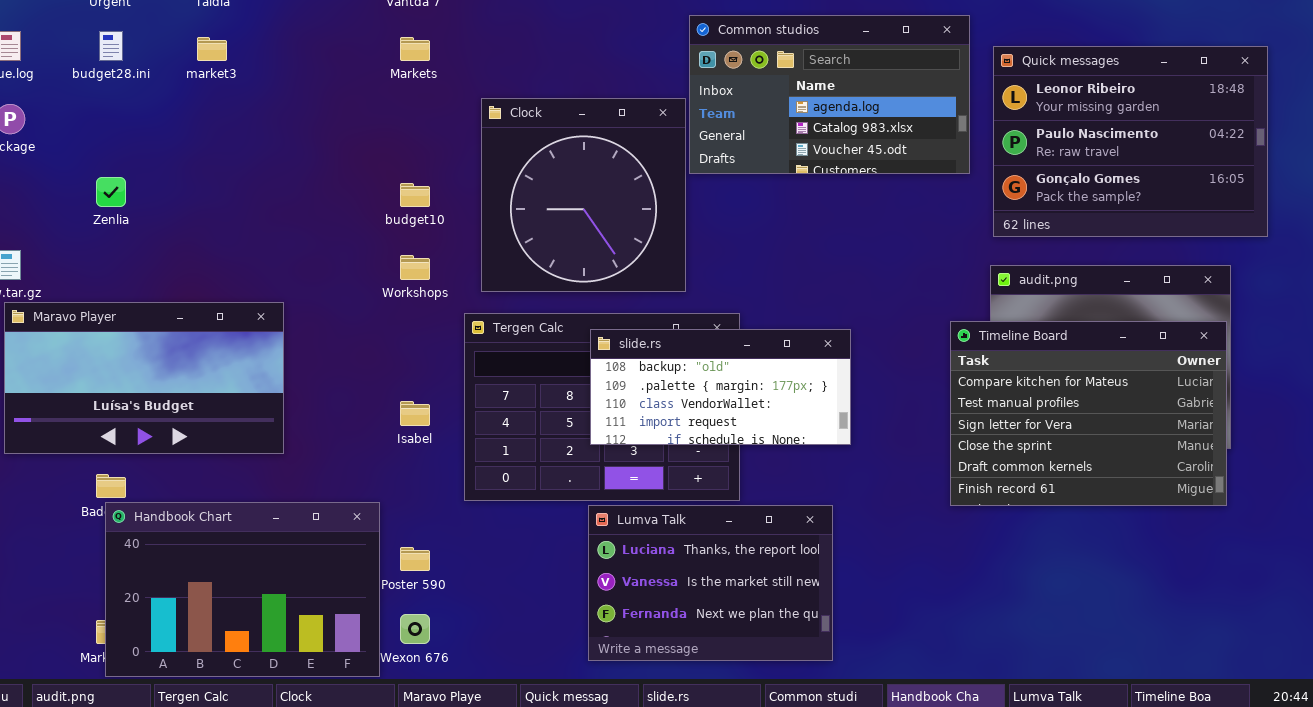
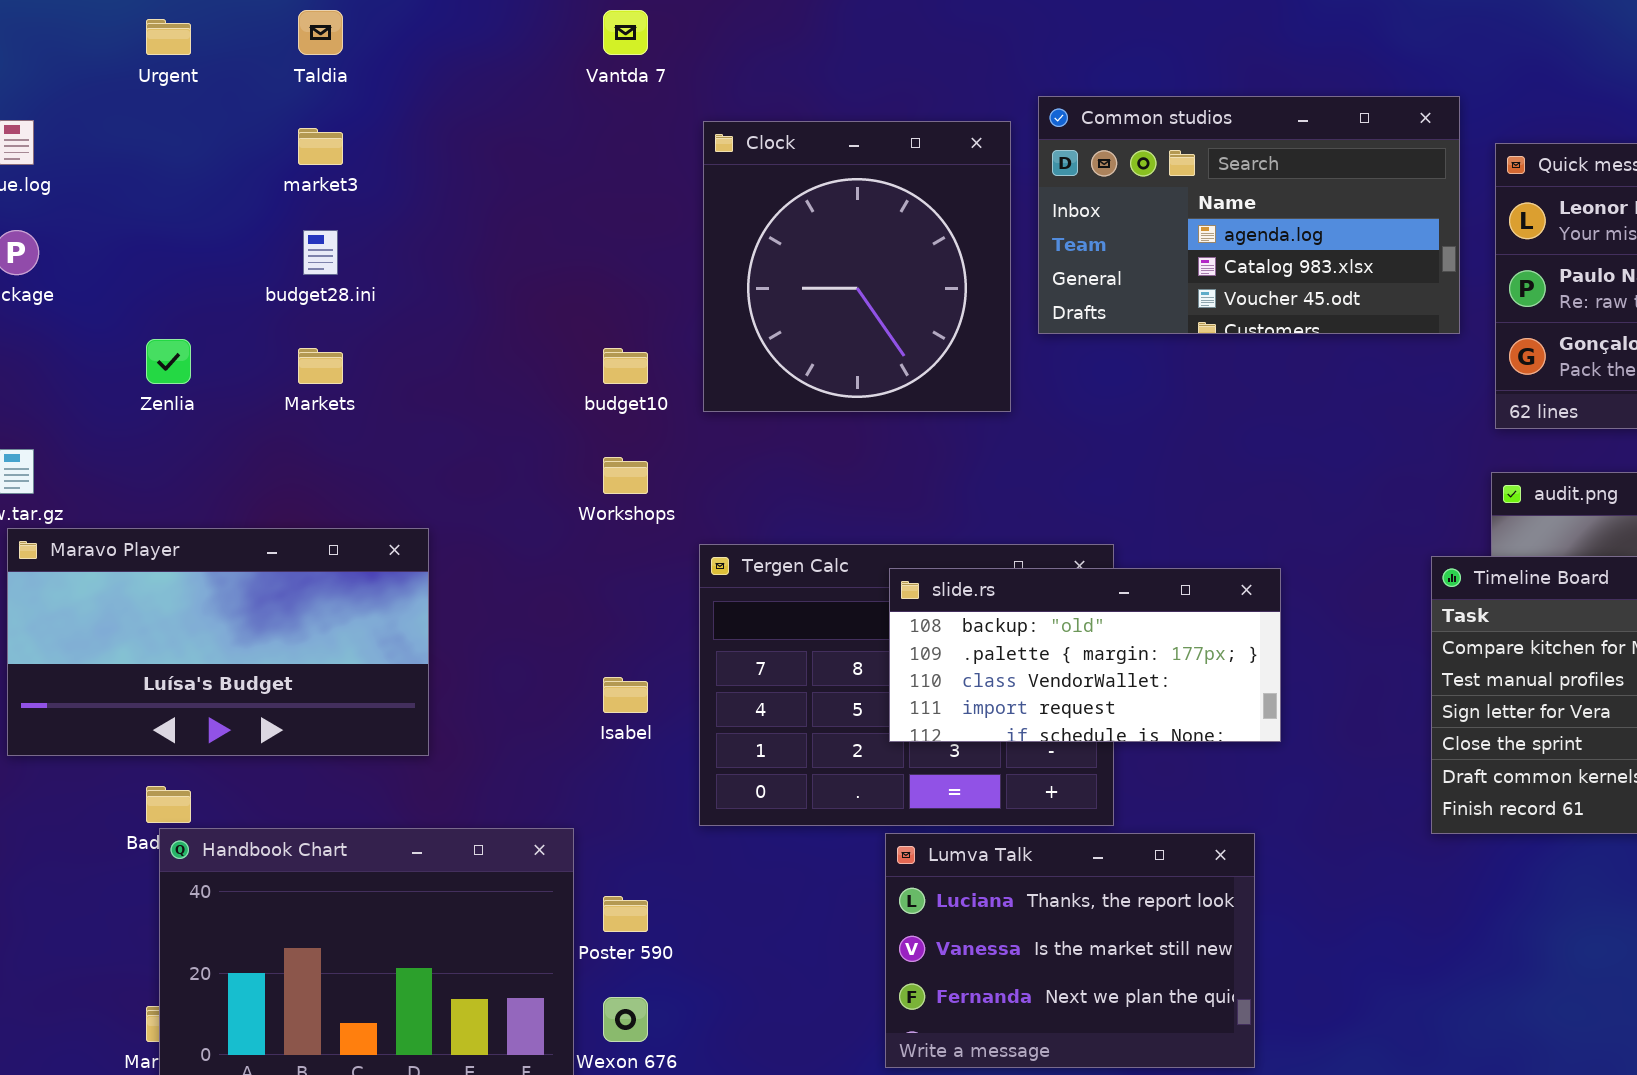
budget28.ini: [99,31,123,61] -> [303,230,338,275], moved
Markets: [400,37,430,61] -> [298,348,343,384], moved
Clock: [481,98,686,292] -> [703,121,1011,412], moved

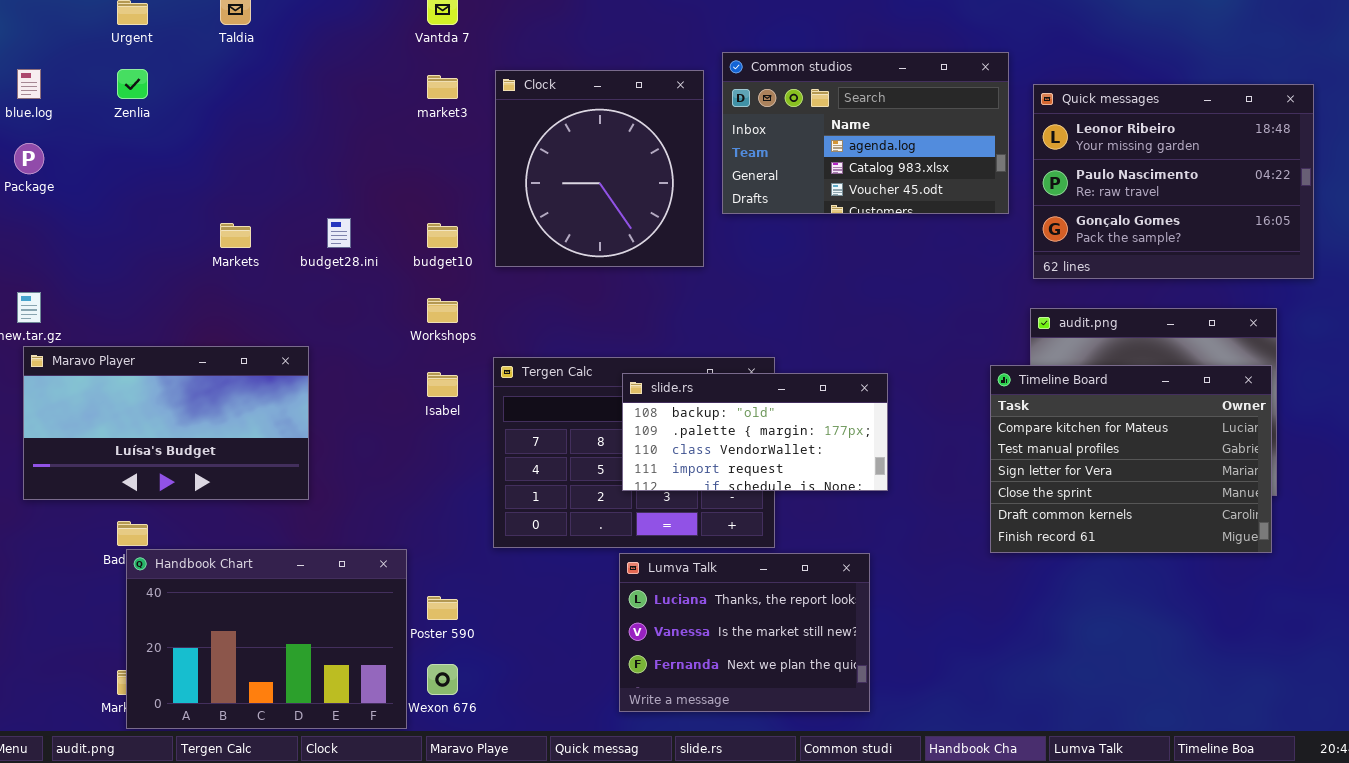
market3: [298,128,343,165] -> [427,75,458,99], moved
budget28.ini: [303,230,338,275] -> [327,218,351,248], moved
Zenlia: [146,339,191,384] -> [117,69,148,99], moved
Isabel: [603,677,648,713] -> [427,372,458,397], moved

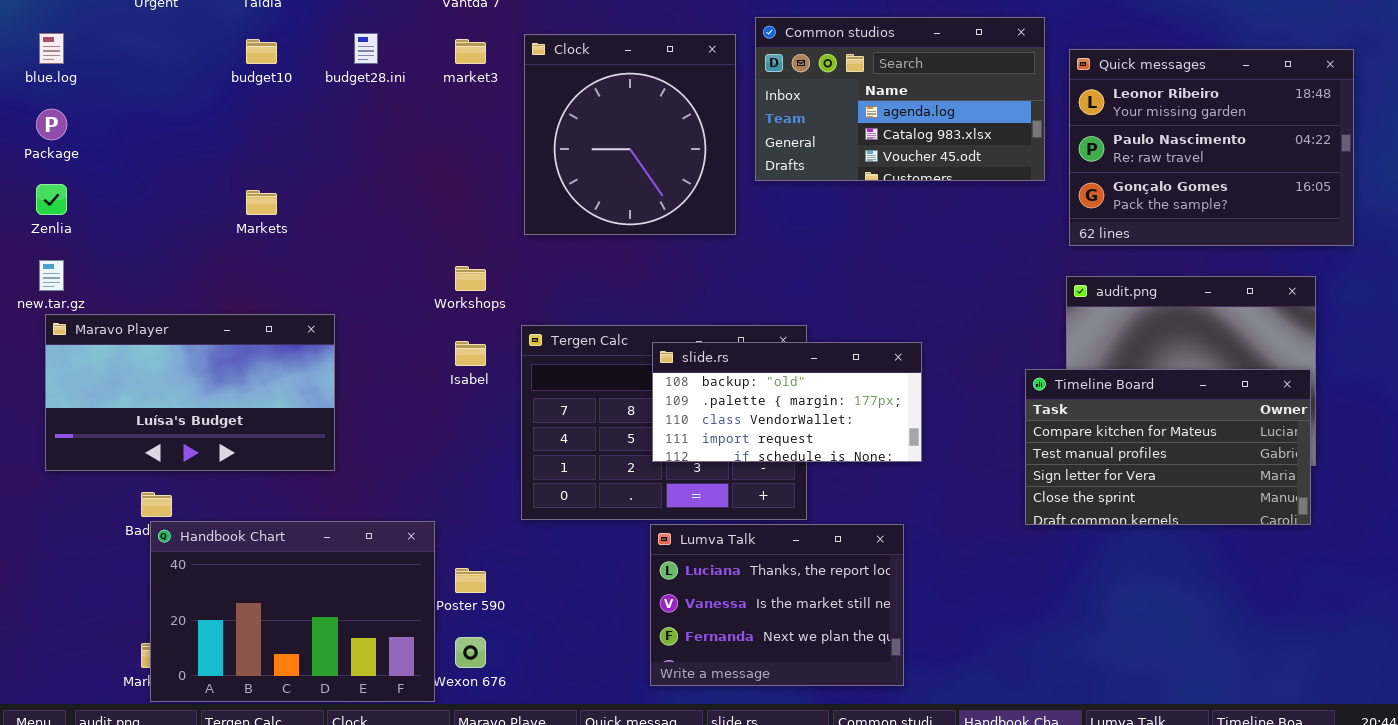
Zenlia: [117,69,148,99] -> [36,184,67,215], moved
budget28.ini: [327,218,351,248] -> [354,33,378,64], moved
budget10: [427,223,458,248] -> [246,39,277,64], moved
Timeline Board: [990,365,1272,553] -> [1025,369,1311,525], resized

